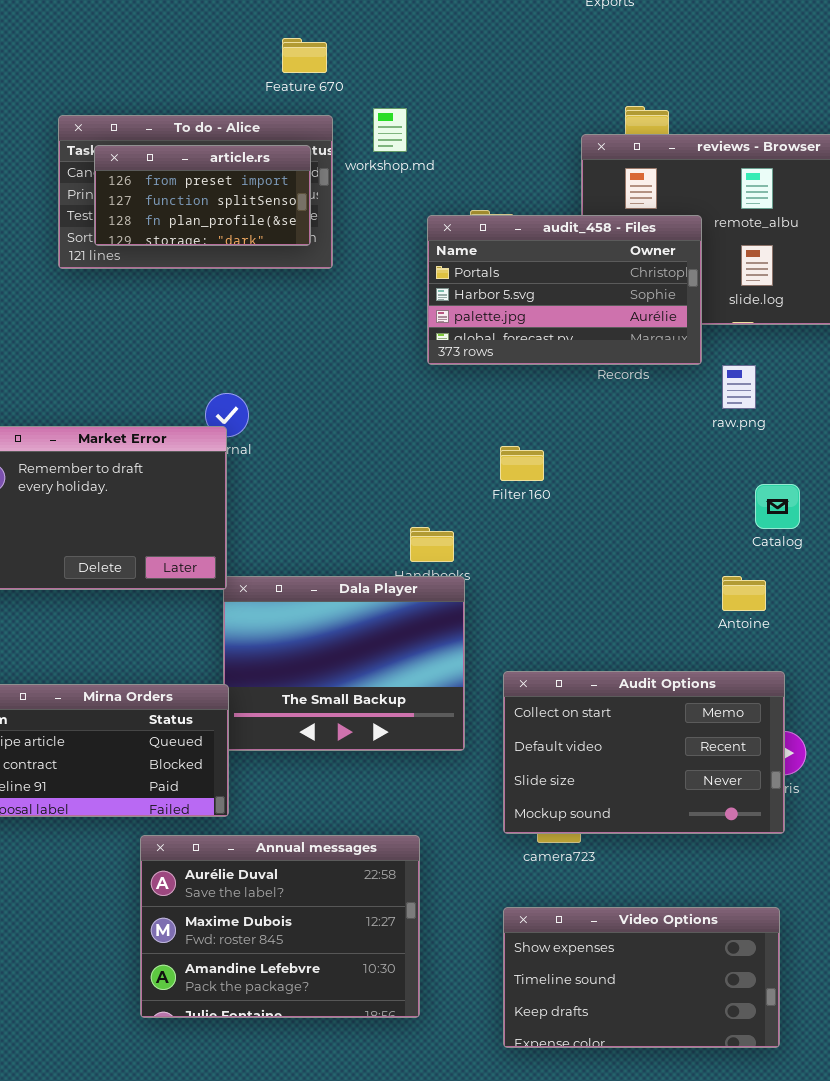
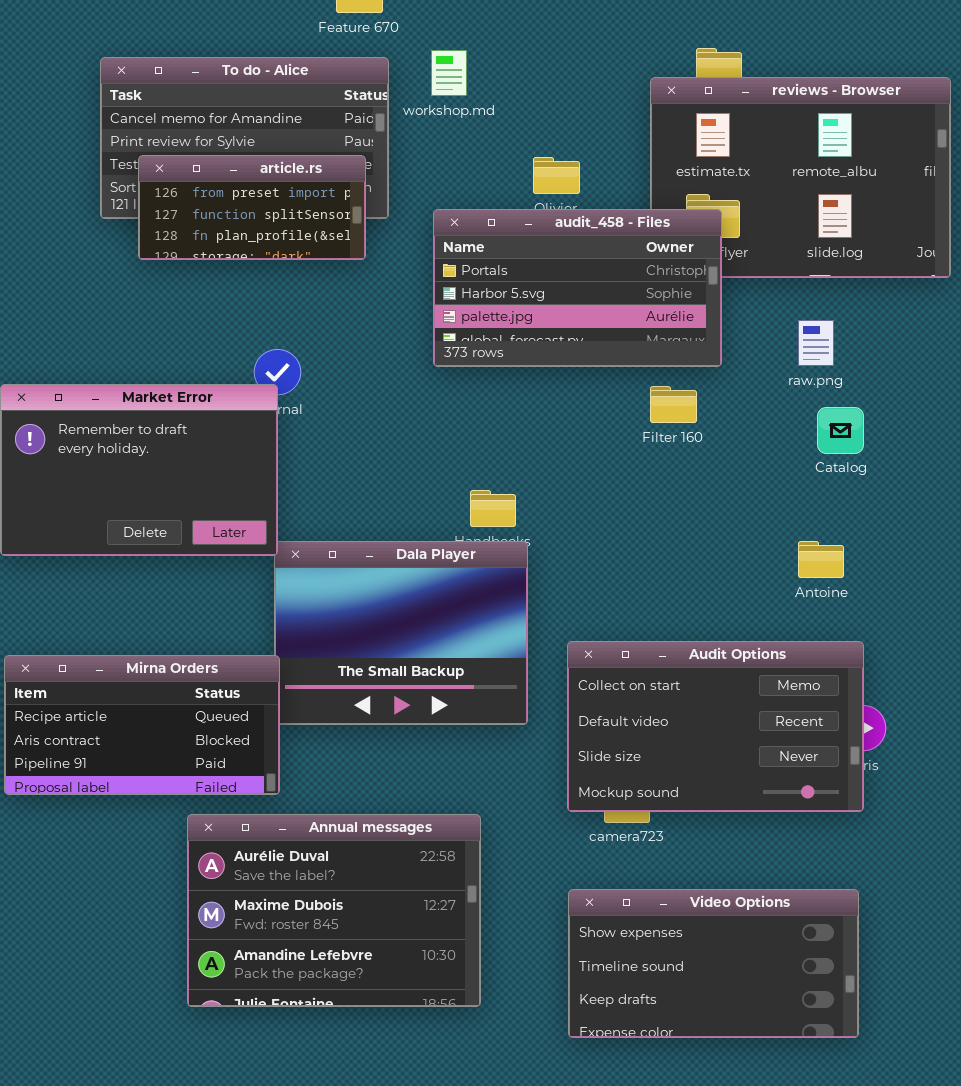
article.rs: [94,145,311,246] -> [138,155,366,260], moved
audit_458 - Files: [427,215,702,365] -> [433,209,722,367], moved
Filter 160: [500,446,544,481] -> [650,386,697,423], moved
Catalog: [755,484,800,529] -> [817,407,864,454], moved

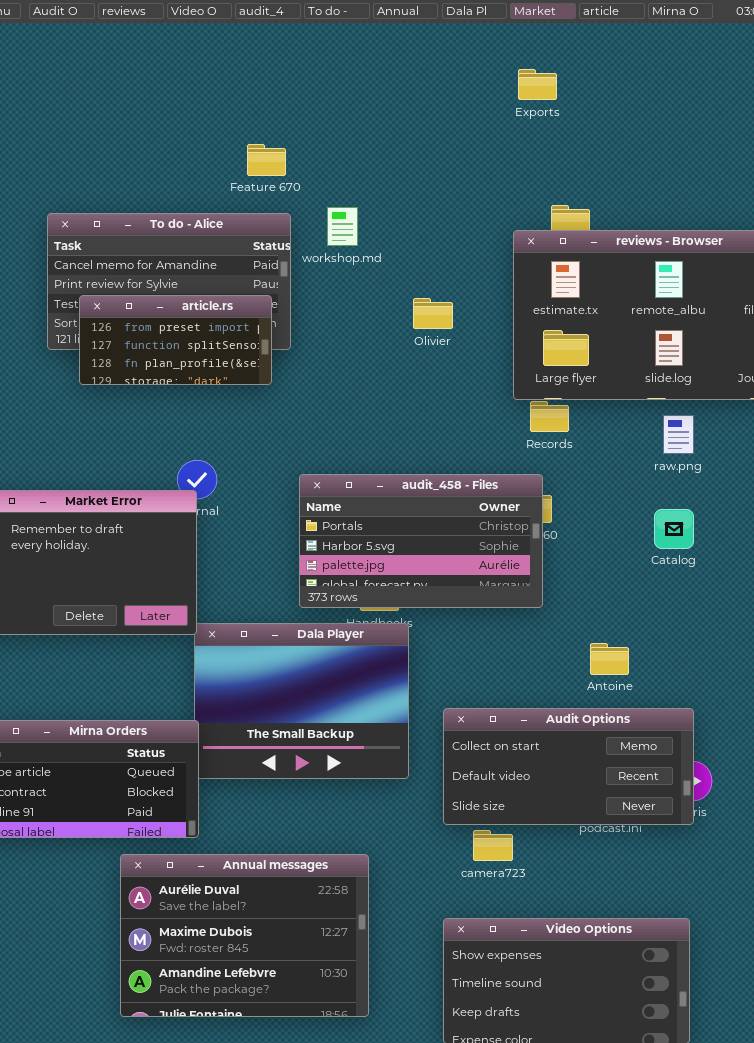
audit_458 - Files: [433,209,722,367] -> [299,474,543,608], moved
raw.png: [798,320,834,366] -> [663,415,694,454], moved
Antoine: [798,541,844,578] -> [590,643,629,675], moved
Audit Options: [567,641,864,812] -> [443,708,694,825], resized

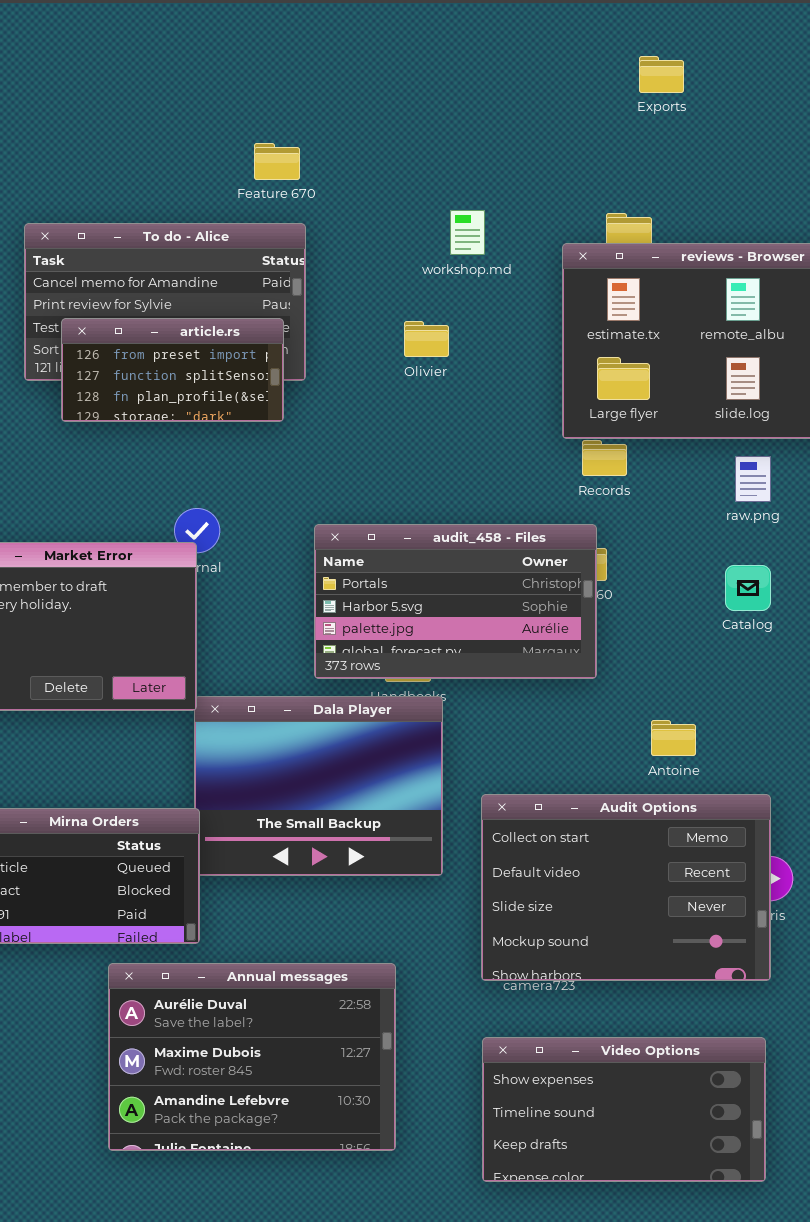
Exports: [518,69,557,100] -> [639,56,684,93], moved
workshop.md: [327,207,358,246] -> [450,210,485,255], moved
Olivier: [413,298,453,329] -> [404,321,449,357], moved
Audit Options: [443,708,694,825] -> [481,794,771,981], resized

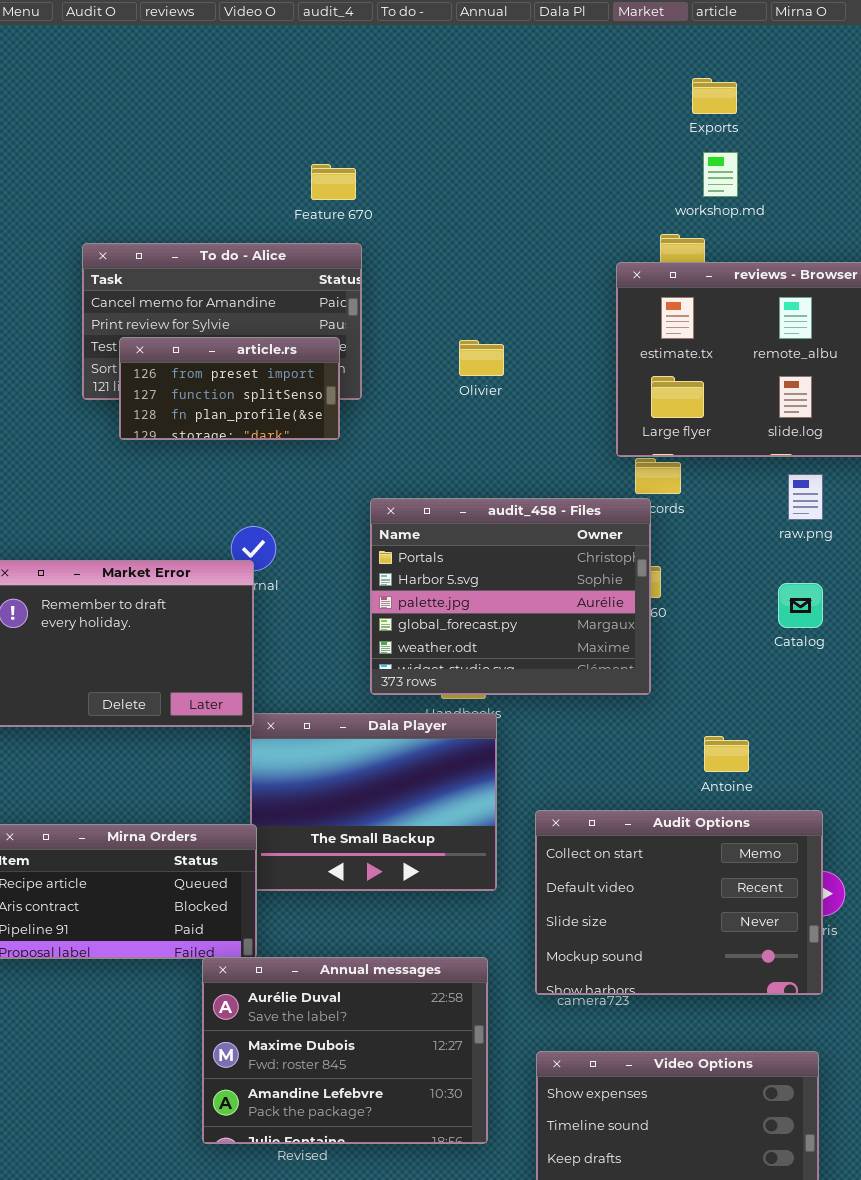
workshop.md: [450,210,485,255] -> [703,152,738,197], moved
audit_458 - Files: [314,524,597,679] -> [370,498,651,695], resized
Annual messages: [108,963,396,1151] -> [202,957,488,1144], moved

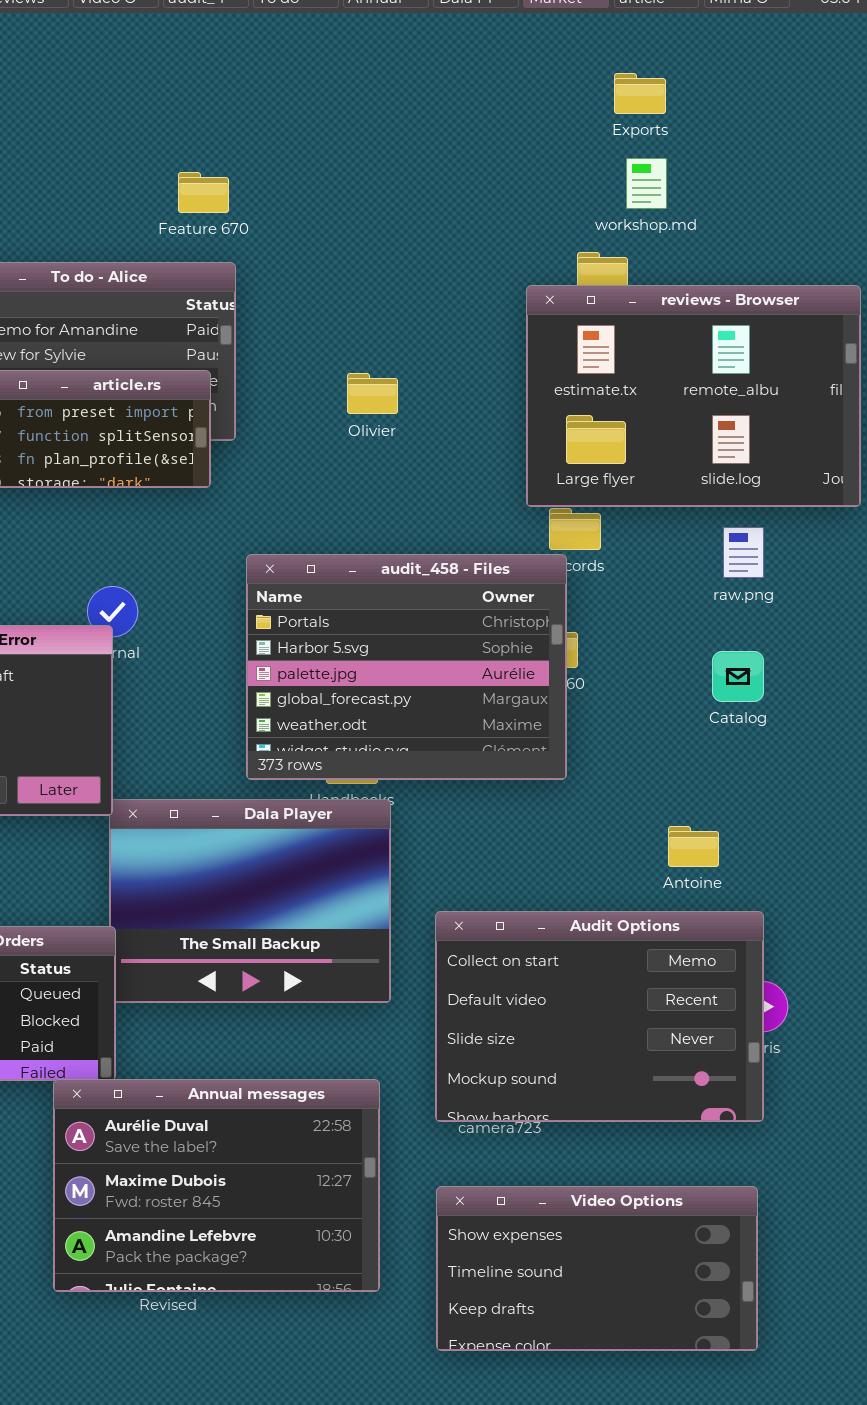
Antoine: [704,736,749,772] -> [668,826,719,867], moved

